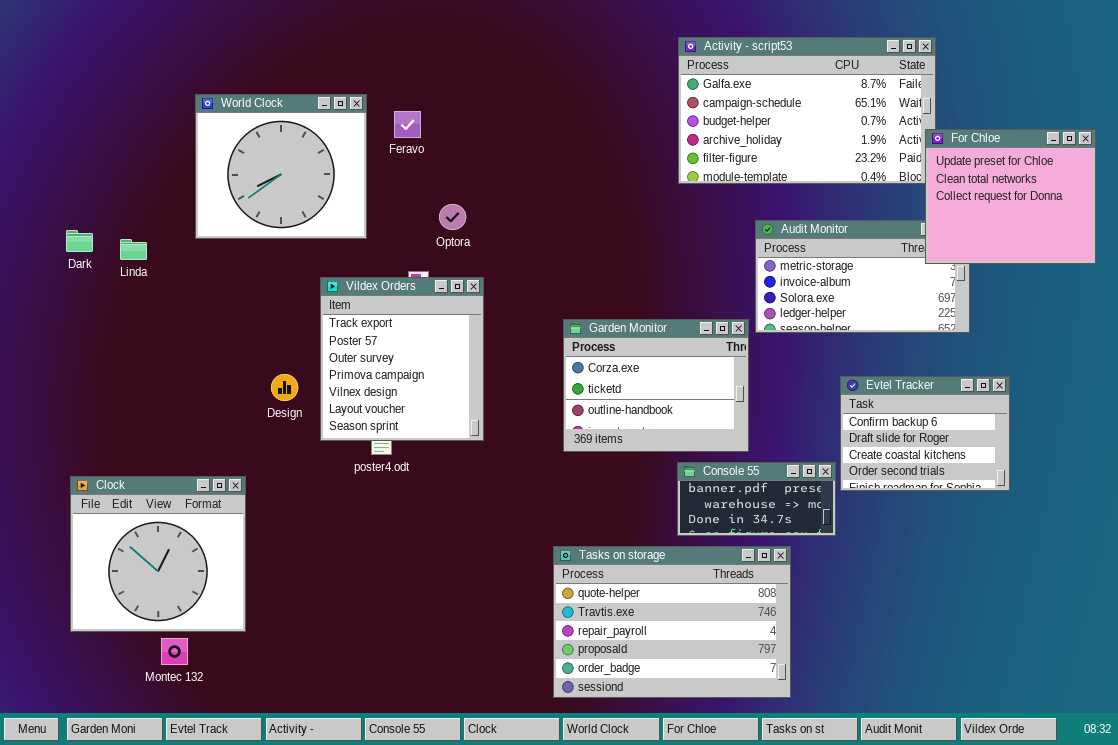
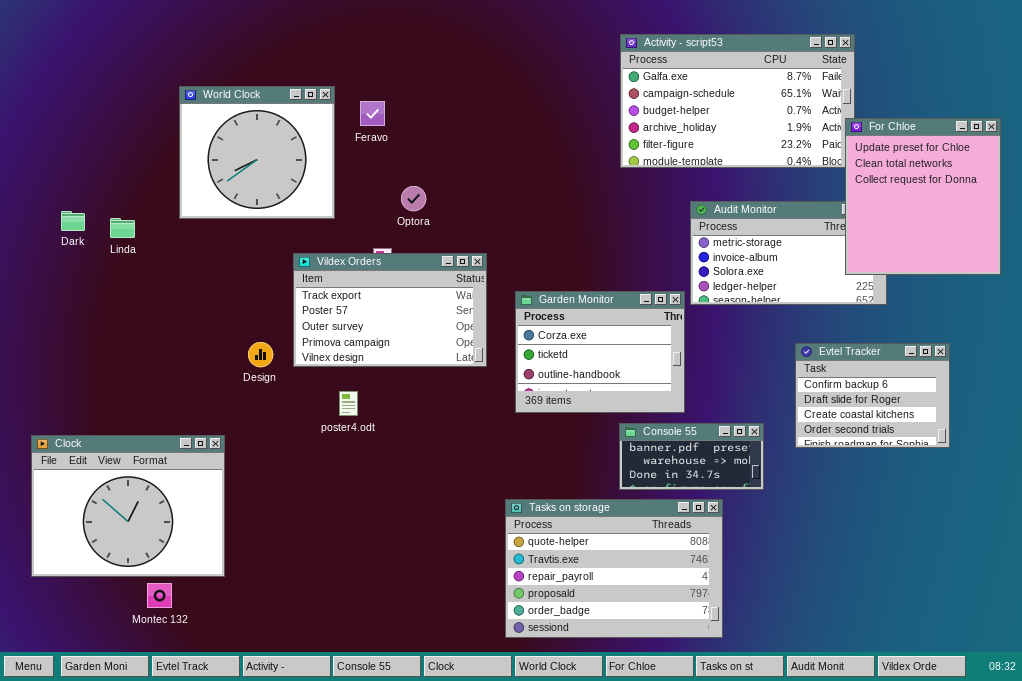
For Chloe: [925,129,1096,264] -> [845,118,1001,275], resized
Vildex Orders: [320,277,484,441] -> [293,253,487,367], resized
Evtel Tracker: [840,376,1010,491] -> [795,343,950,448], moved
Clock: [70,476,246,632] -> [31,435,225,577], resized

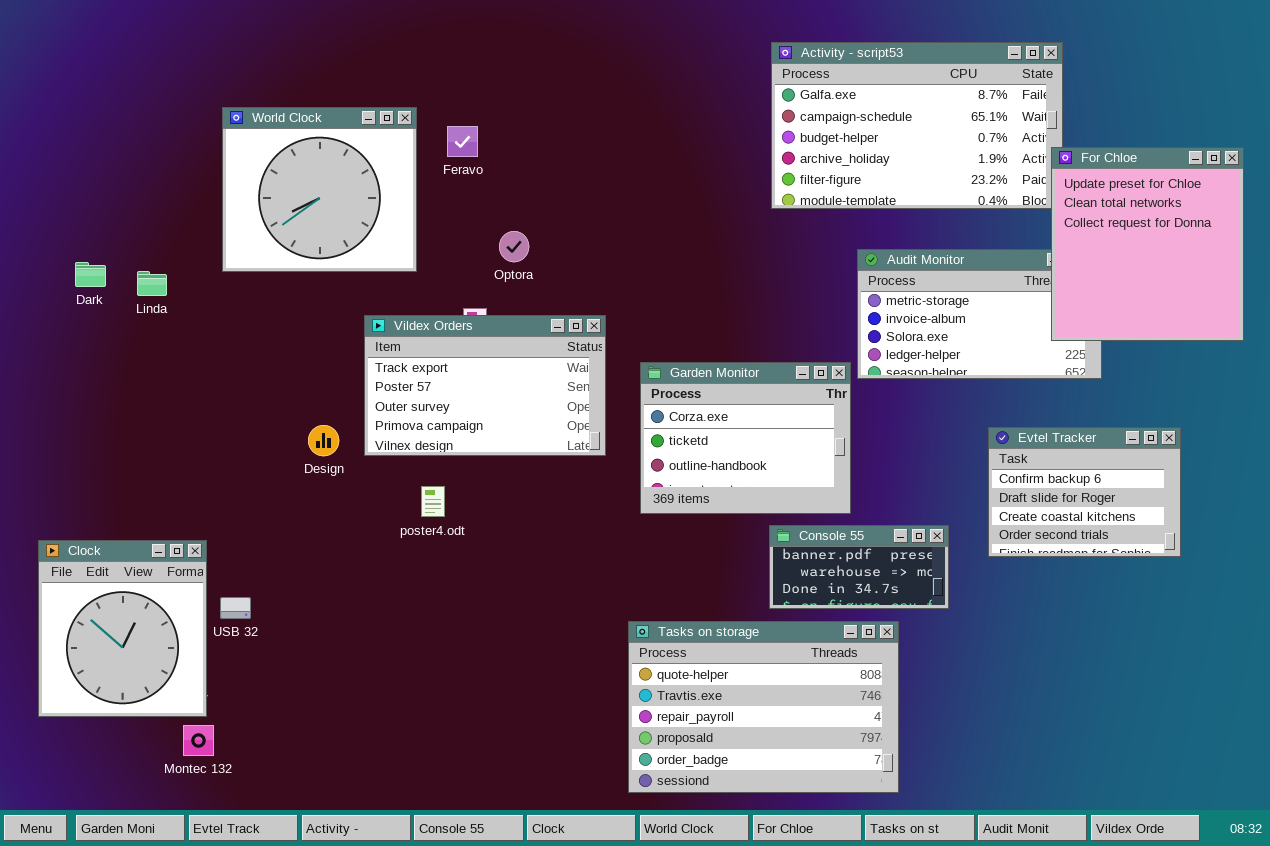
Clock: [31,435,225,577] -> [38,540,207,717], resized

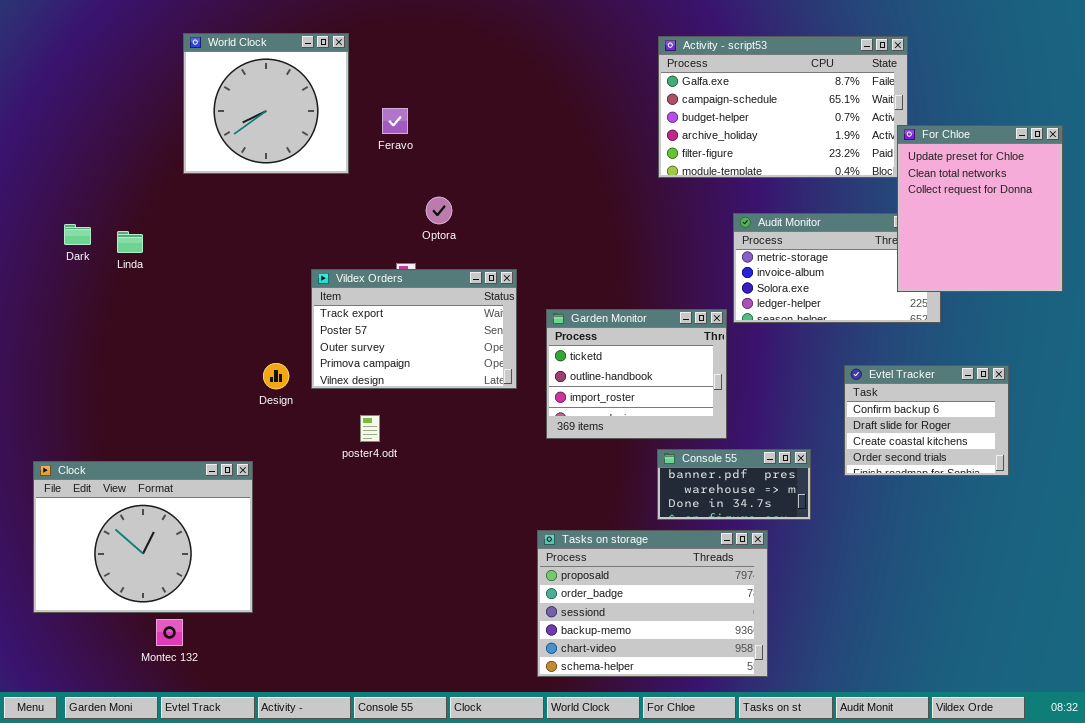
World Clock: [222,107,417,272] -> [183,33,349,174], moved
Garden Monitor: [640,362,851,514] -> [546,309,727,439], scrolled down 1 row
Clock: [38,540,207,717] -> [33,461,253,613], resized
Tasks on storage: [628,621,899,793] -> [537,530,768,677], scrolled down 3 rows

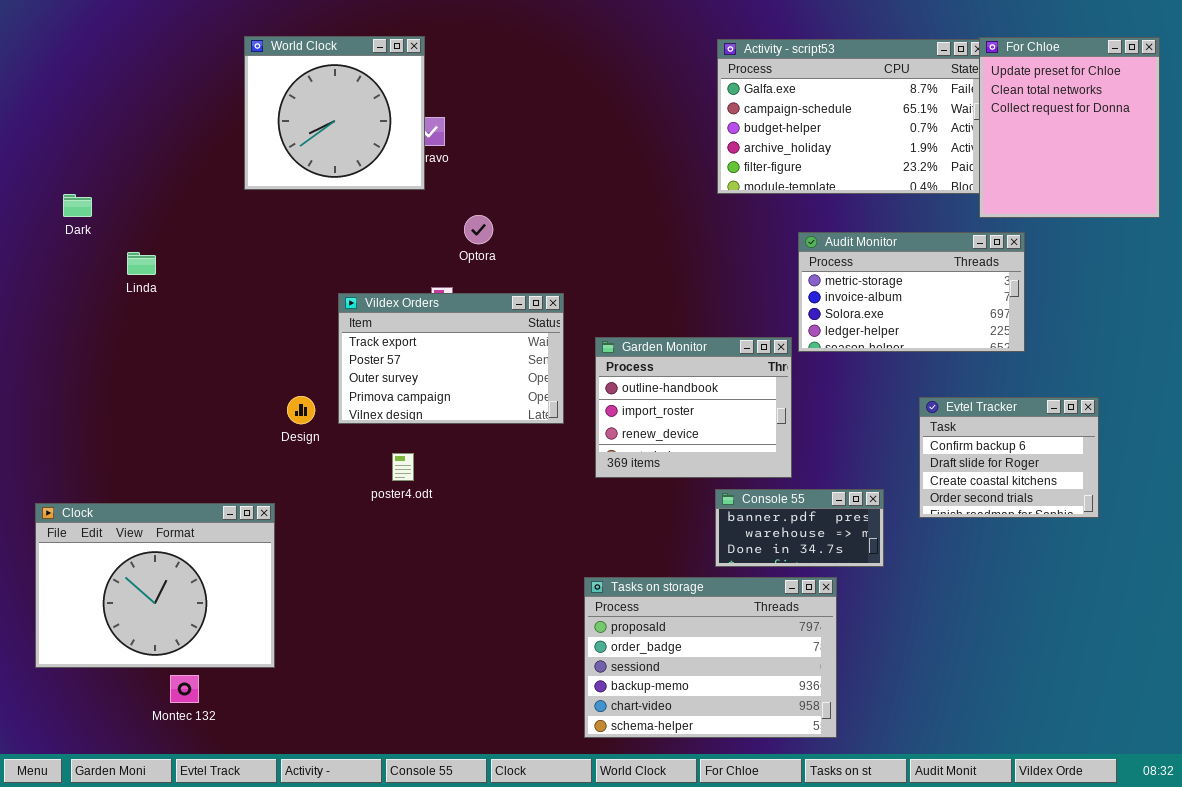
World Clock: [183,33,349,174] -> [244,36,425,190], moved
For Chloe: [897,125,1063,292] -> [979,37,1160,218], moved
Dark: [64,224,91,245] -> [63,194,92,217], moved
Garden Monitor: [546,309,727,439] -> [595,337,792,478], scrolled down 1 row

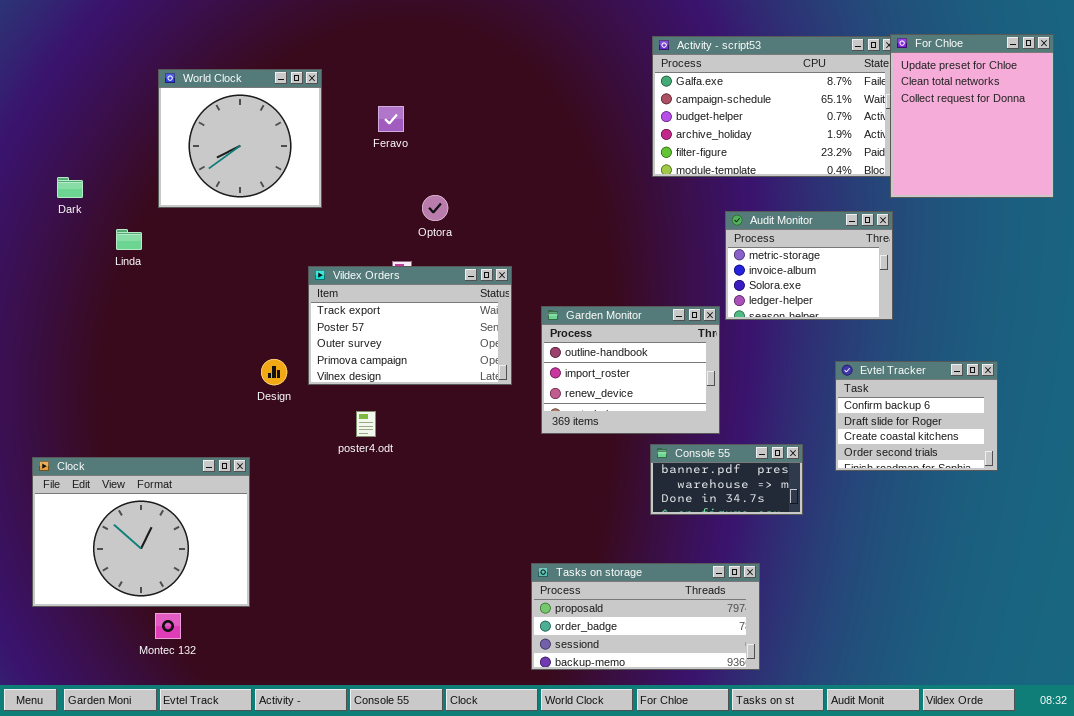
World Clock: [244,36,425,190] -> [158,69,322,208], moved
Audit Monitor: [798,232,1025,352] -> [725,211,893,320], resized
Tasks on storage: [584,577,837,738] -> [531,563,760,670], resized

